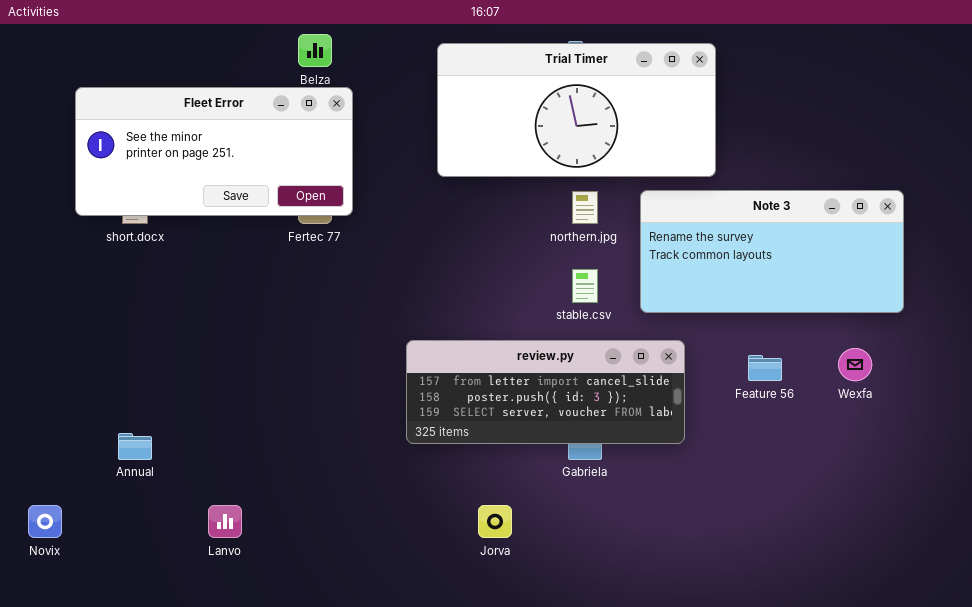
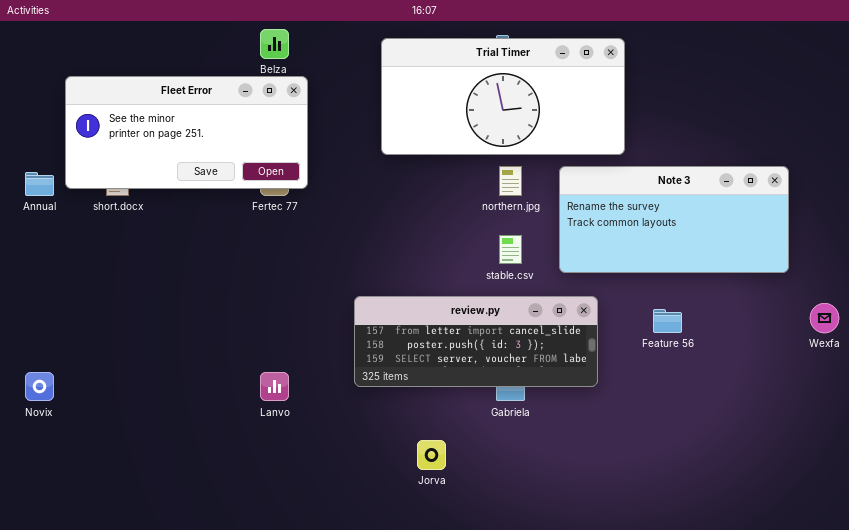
Wexfa: [838,348,872,381] -> [810,303,839,333], moved
Annual: [118,433,152,460] -> [25,172,54,196], moved
Novix: [28,505,62,538] -> [25,372,54,401], moved
Lanvo: [208,505,242,538] -> [260,372,289,401], moved

